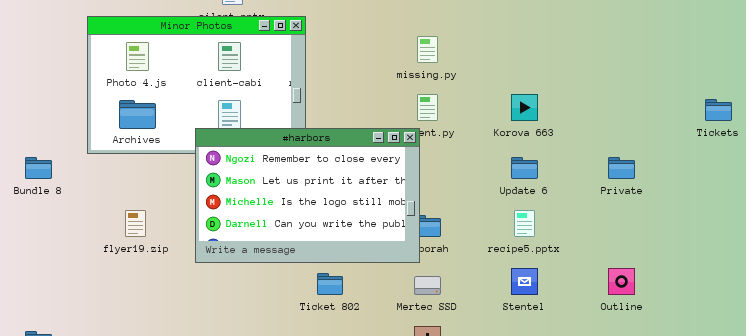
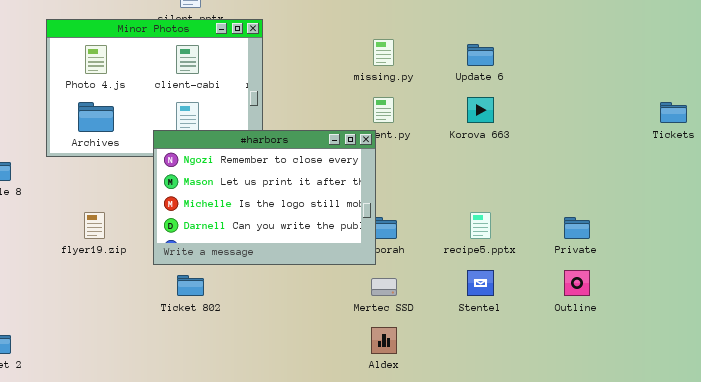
Update 6: [511,157,538,179] -> [467,44,494,66], moved
Private: [608,157,635,179] -> [564,217,590,239], moved
Ticket 802: [317,273,343,295] -> [177,275,204,296], moved

